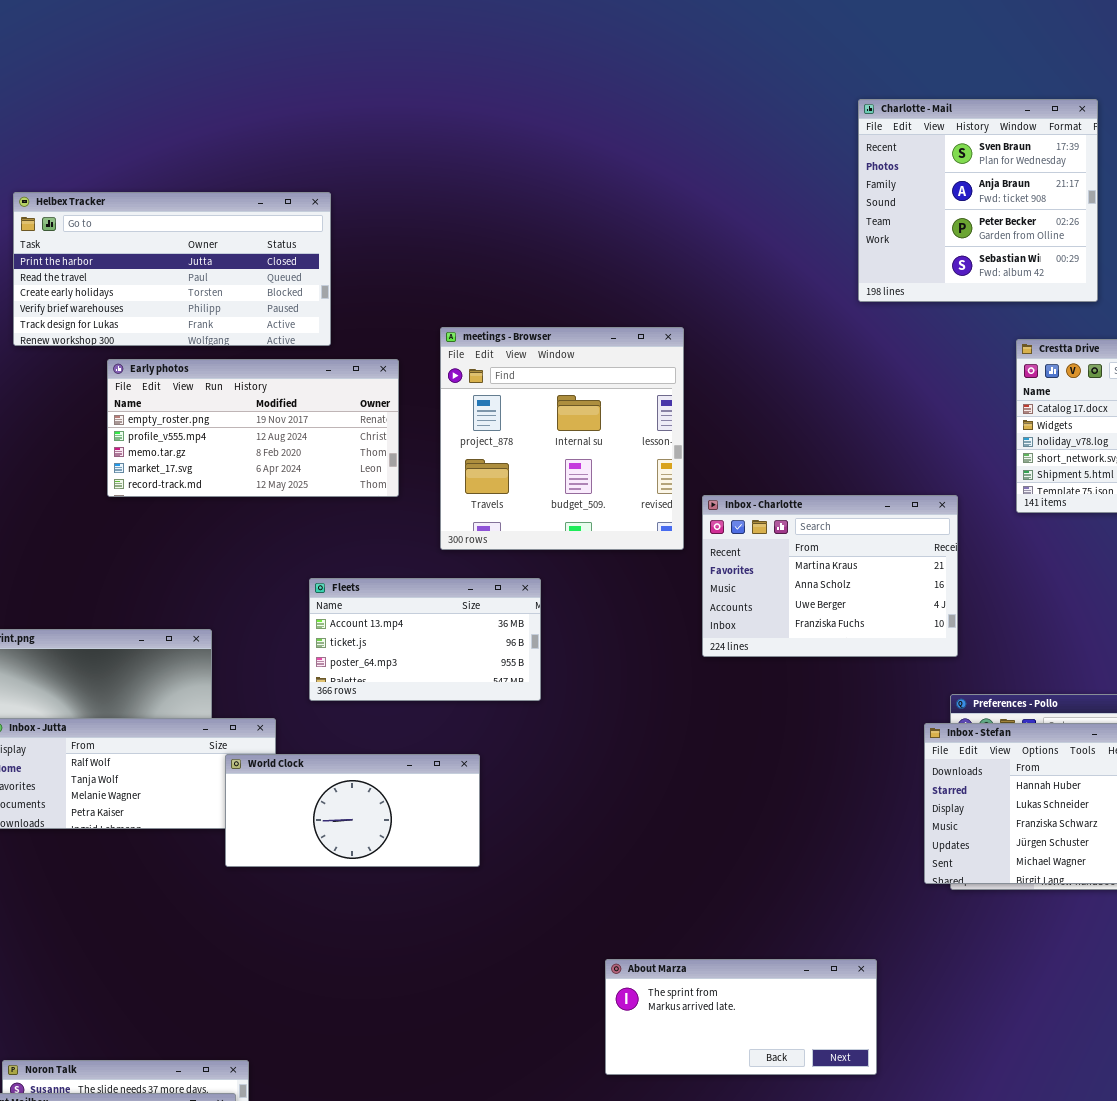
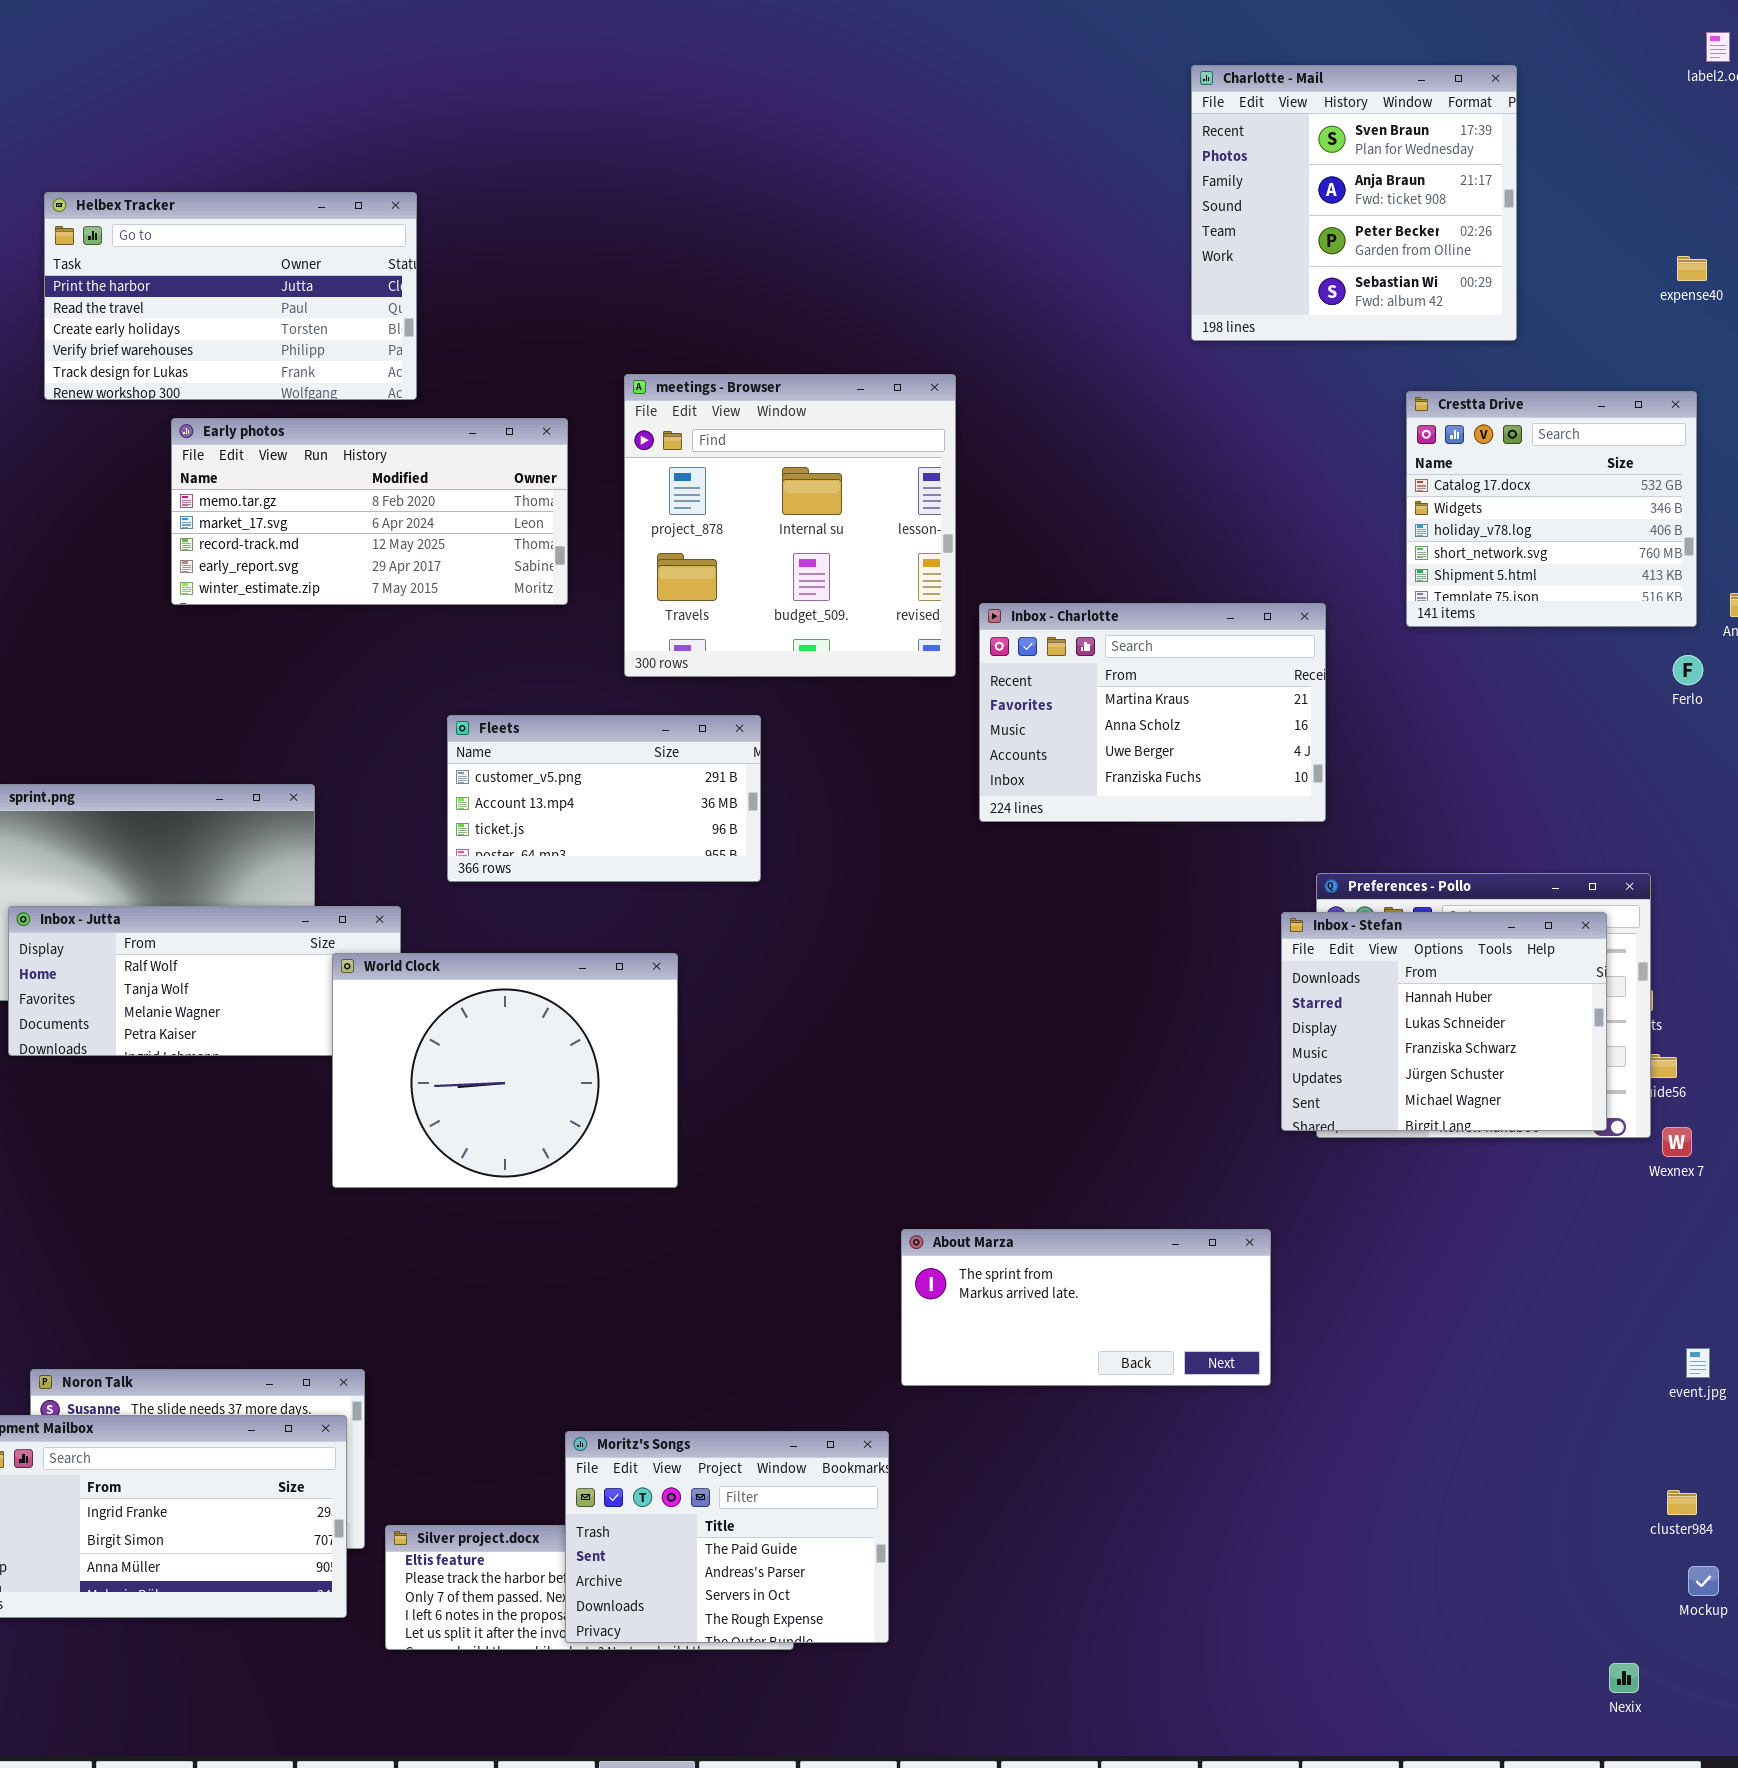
Helbex Tracker: [13,192,331,346] -> [44,192,417,400], resized
Early photos: [107,359,399,497] -> [171,418,568,605], scrolled down 2 rows
Fleets: [309,578,541,701] -> [447,715,761,882], scrolled up 1 row
World Clock: [225,754,480,867] -> [332,953,678,1188], resized
About Marza: [605,959,877,1075] -> [901,1229,1271,1386], moved

